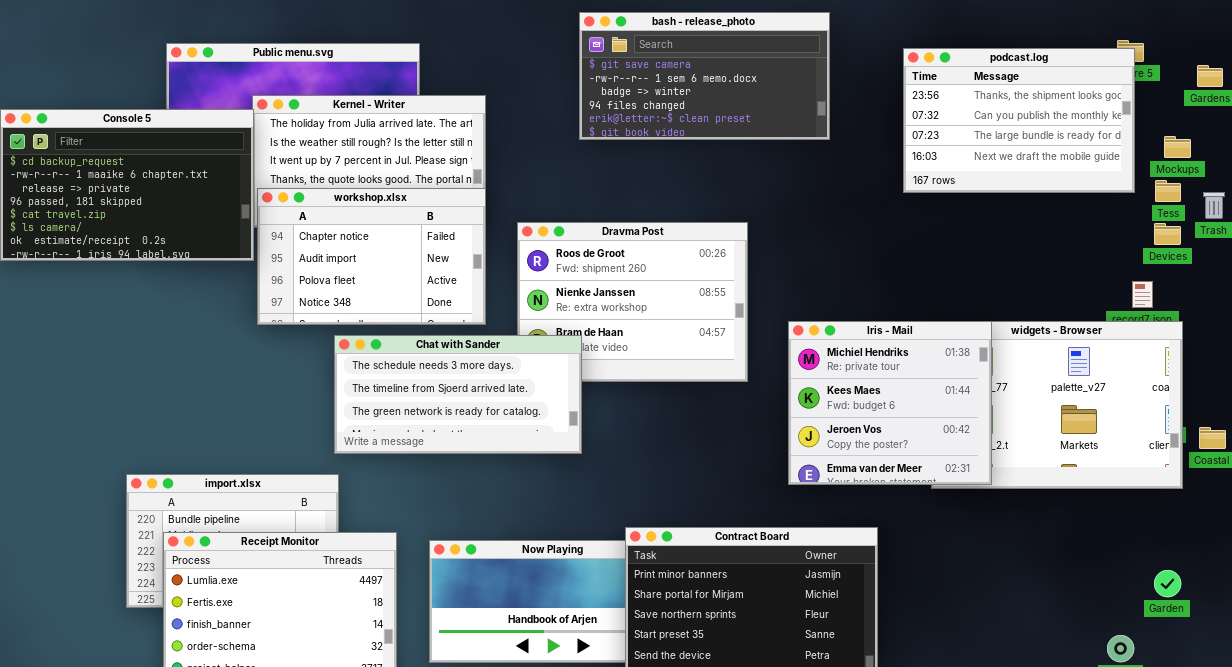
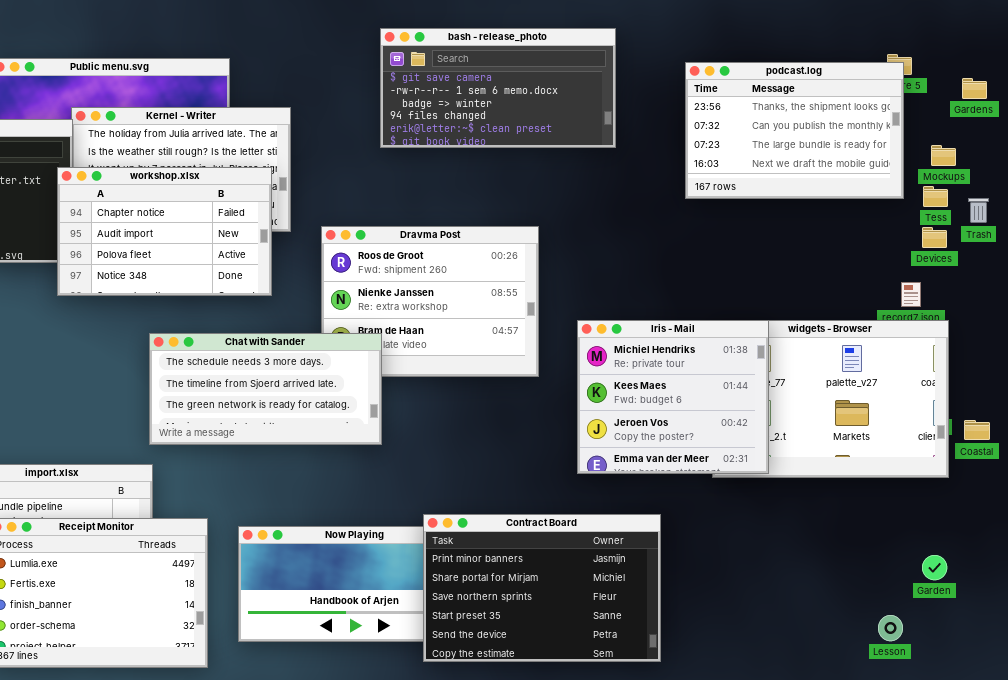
workshop.xlsx: [257,188,486,325] -> [57,167,272,296], moved

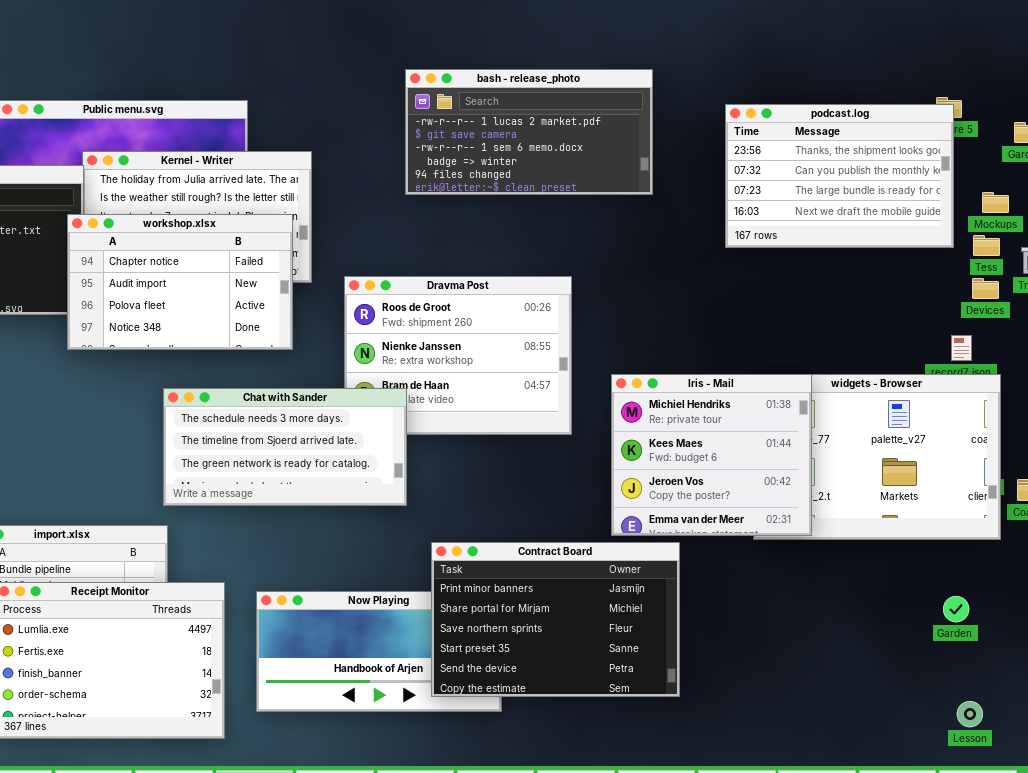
bash - release_photo: [380,28,616,148] -> [405,69,653,195], scrolled up 1 row
Contract Board: [423,514,661,662] -> [431,542,680,697], moved
Garden: [922,555,947,580] -> [943,596,969,622], moved
Lesson: [878,615,903,641] -> [957,701,983,727], moved

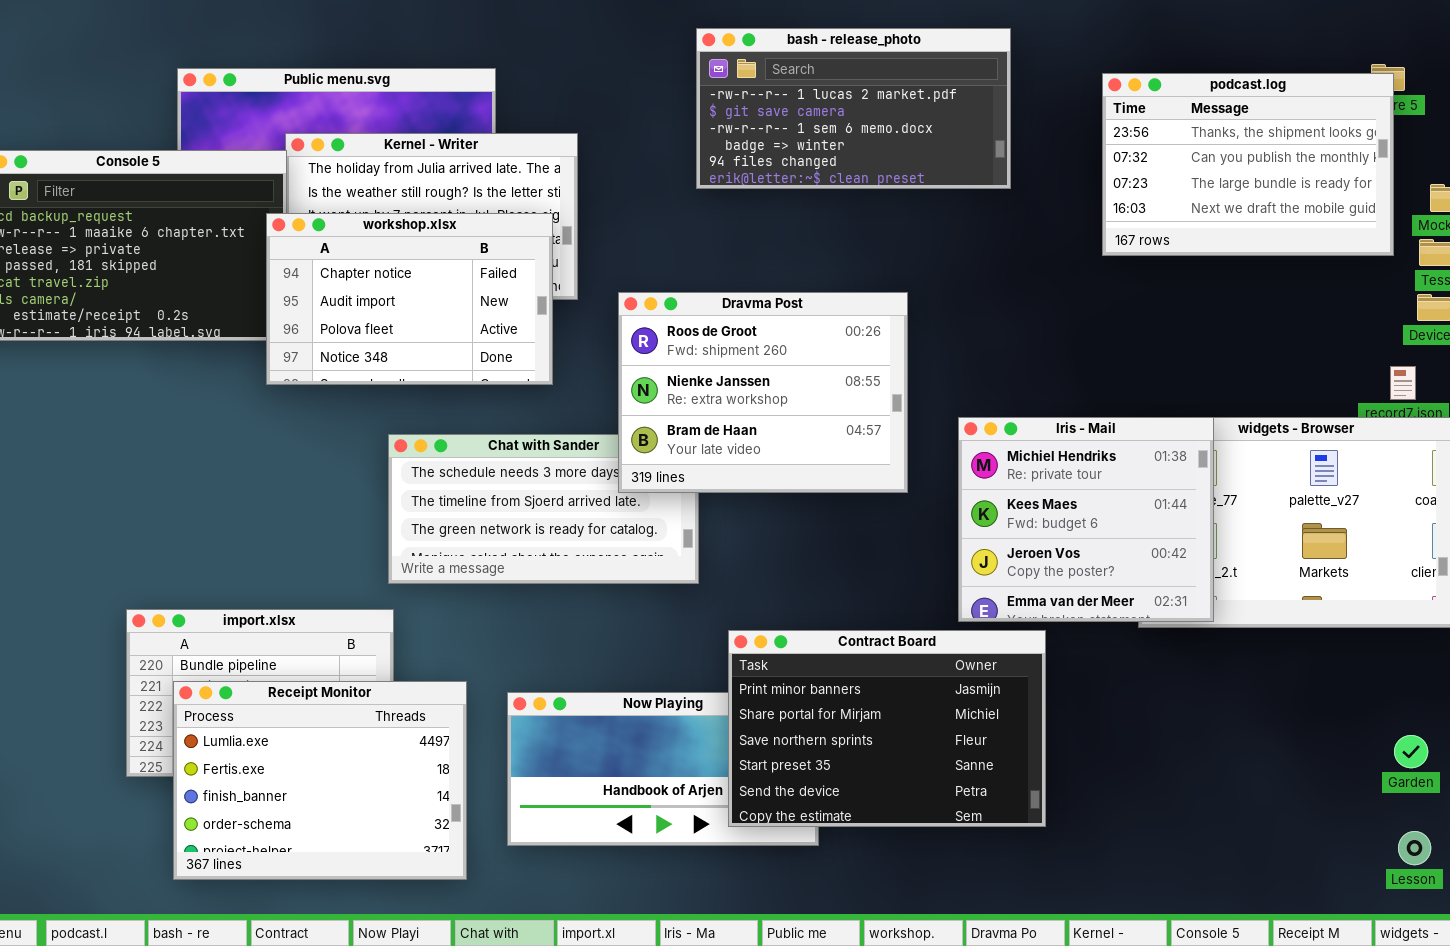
Dravma Post: [344,276,572,435] -> [618,292,908,493], raised
Garden: [943,596,969,622] -> [1394,735,1428,768], moved

